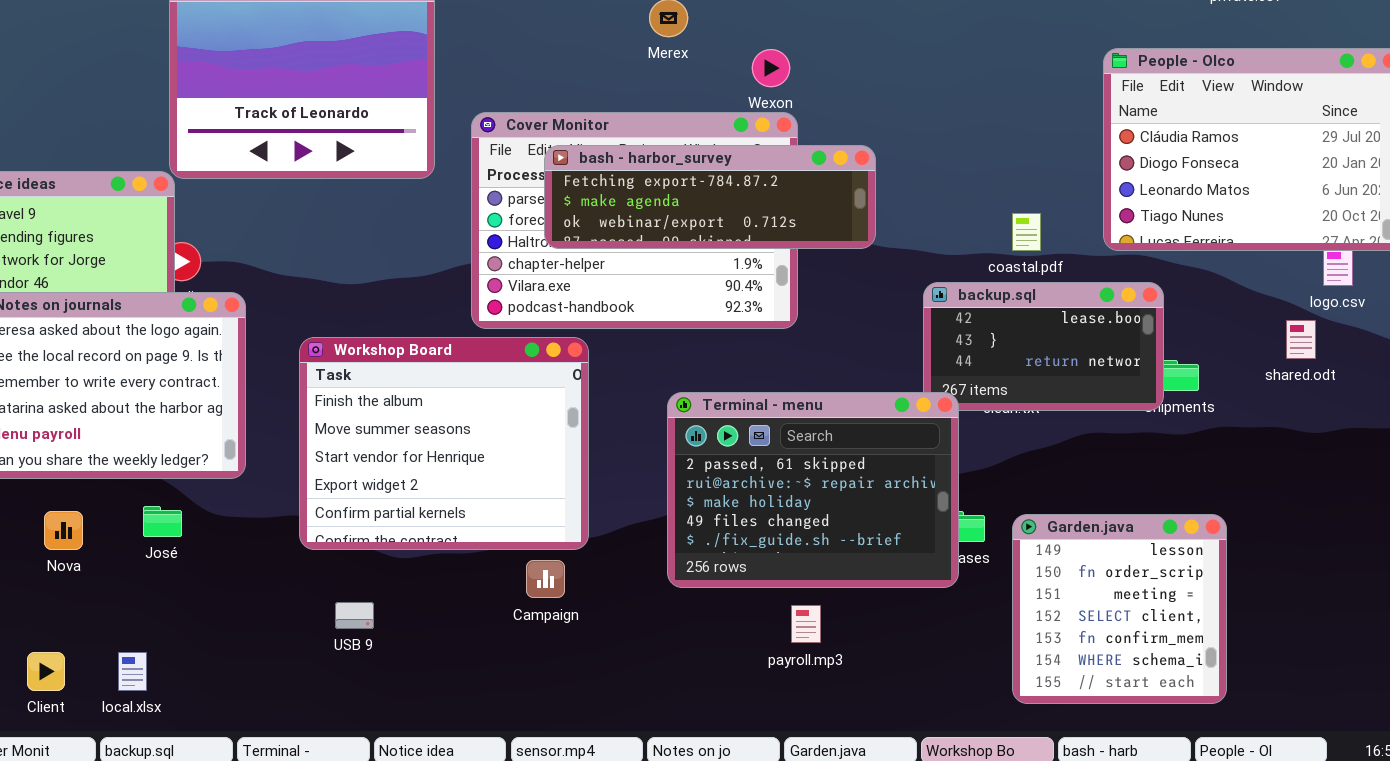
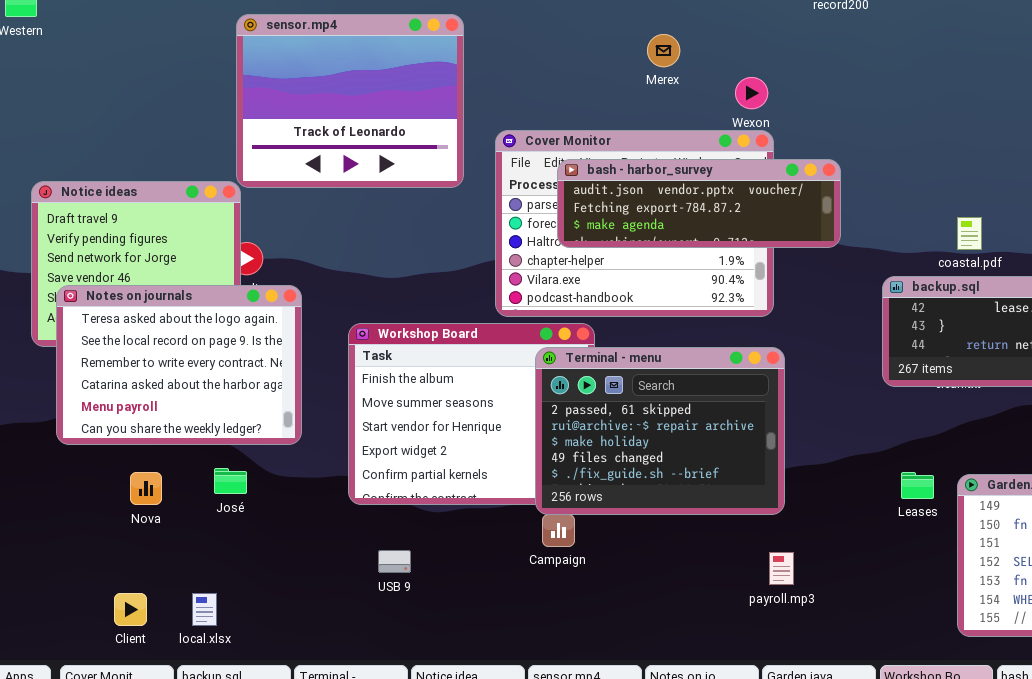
bash - harbor_survey: [544,145,876,249] -> [557,159,841,248], scrolled up 1 row
Terminal - menu: [667,392,959,588] -> [535,347,785,515], moved

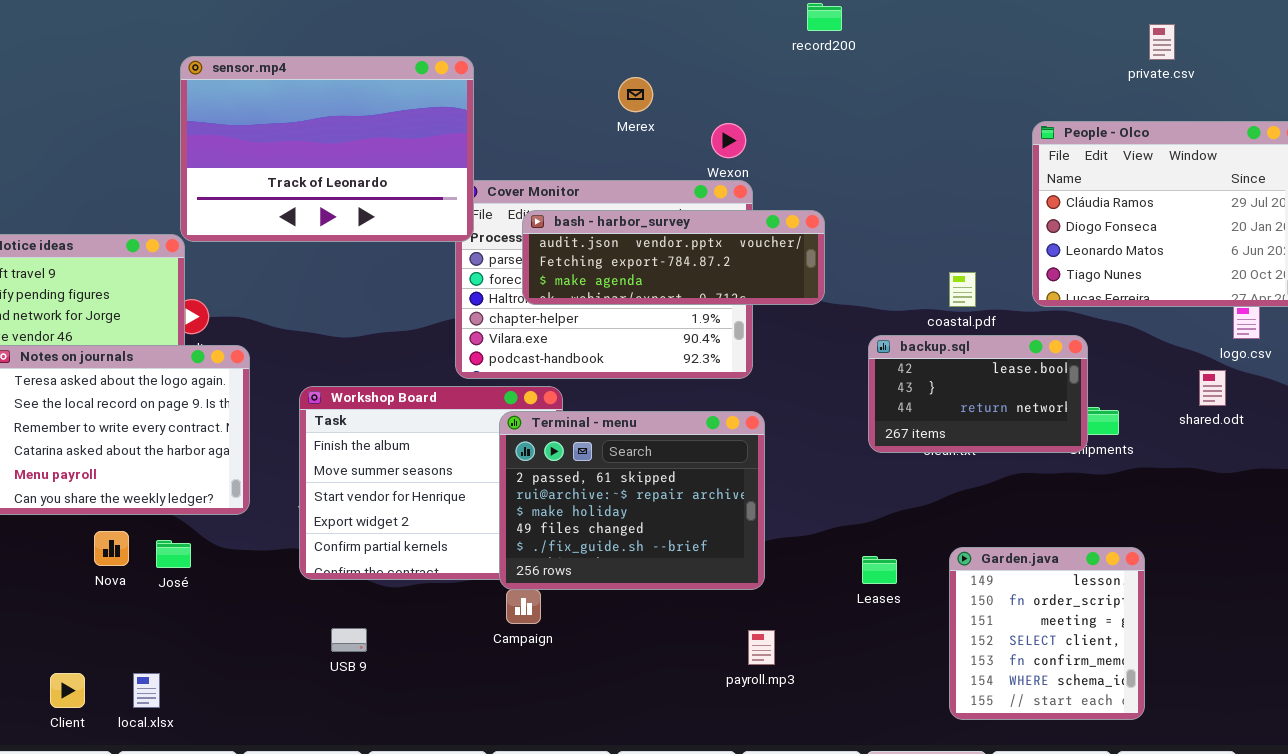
sensor.mp4: [236,14,464,188] -> [180,56,474,242], resized
Nova: [130,472,162,505] -> [94,531,129,566], moved
Leases: [901,472,934,499] -> [862,556,897,584], moved

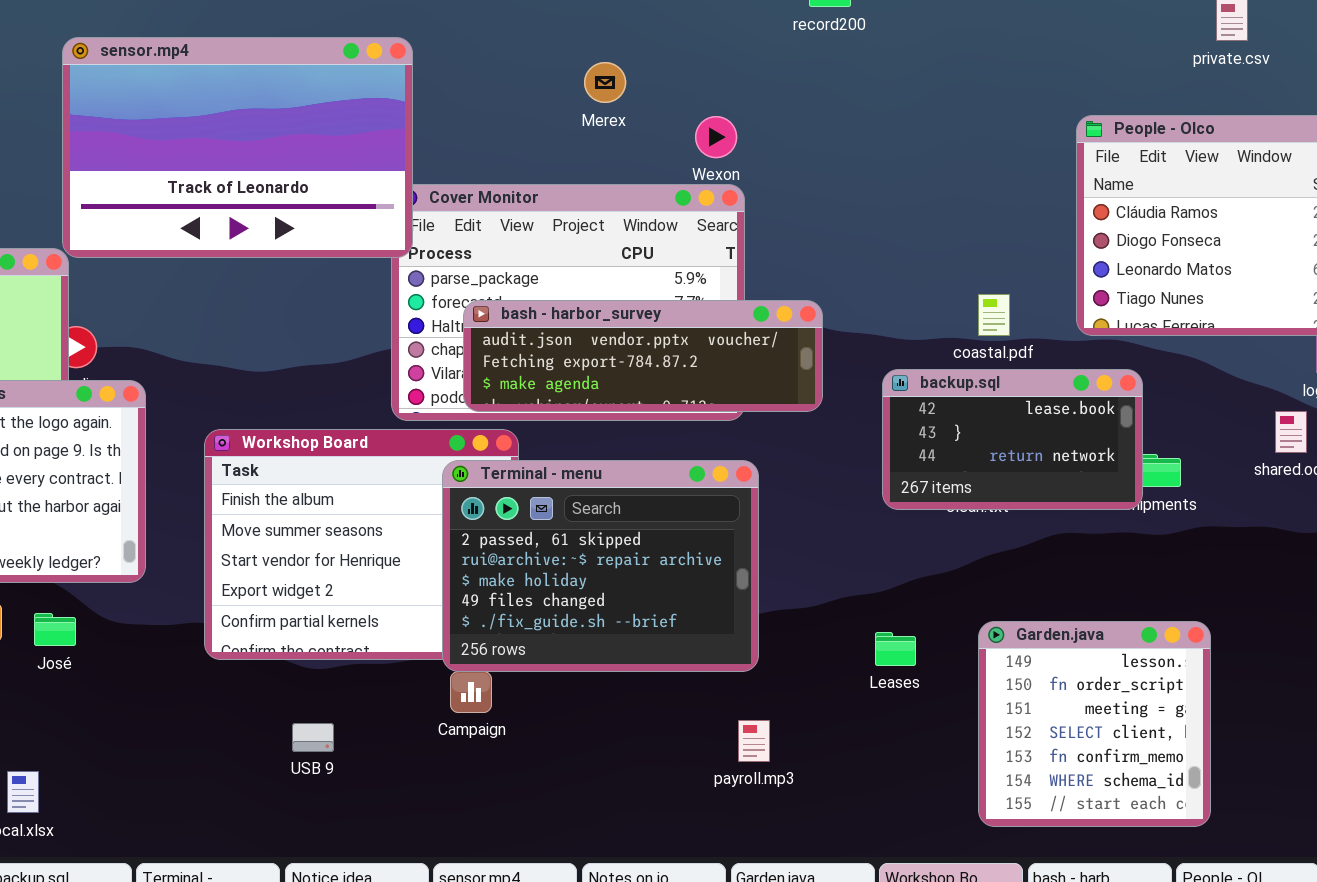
bash - harbor_survey: [522,210,825,305] -> [463,300,823,412], moved
USB 9: [331,628,367,652] -> [292,723,334,752], moved

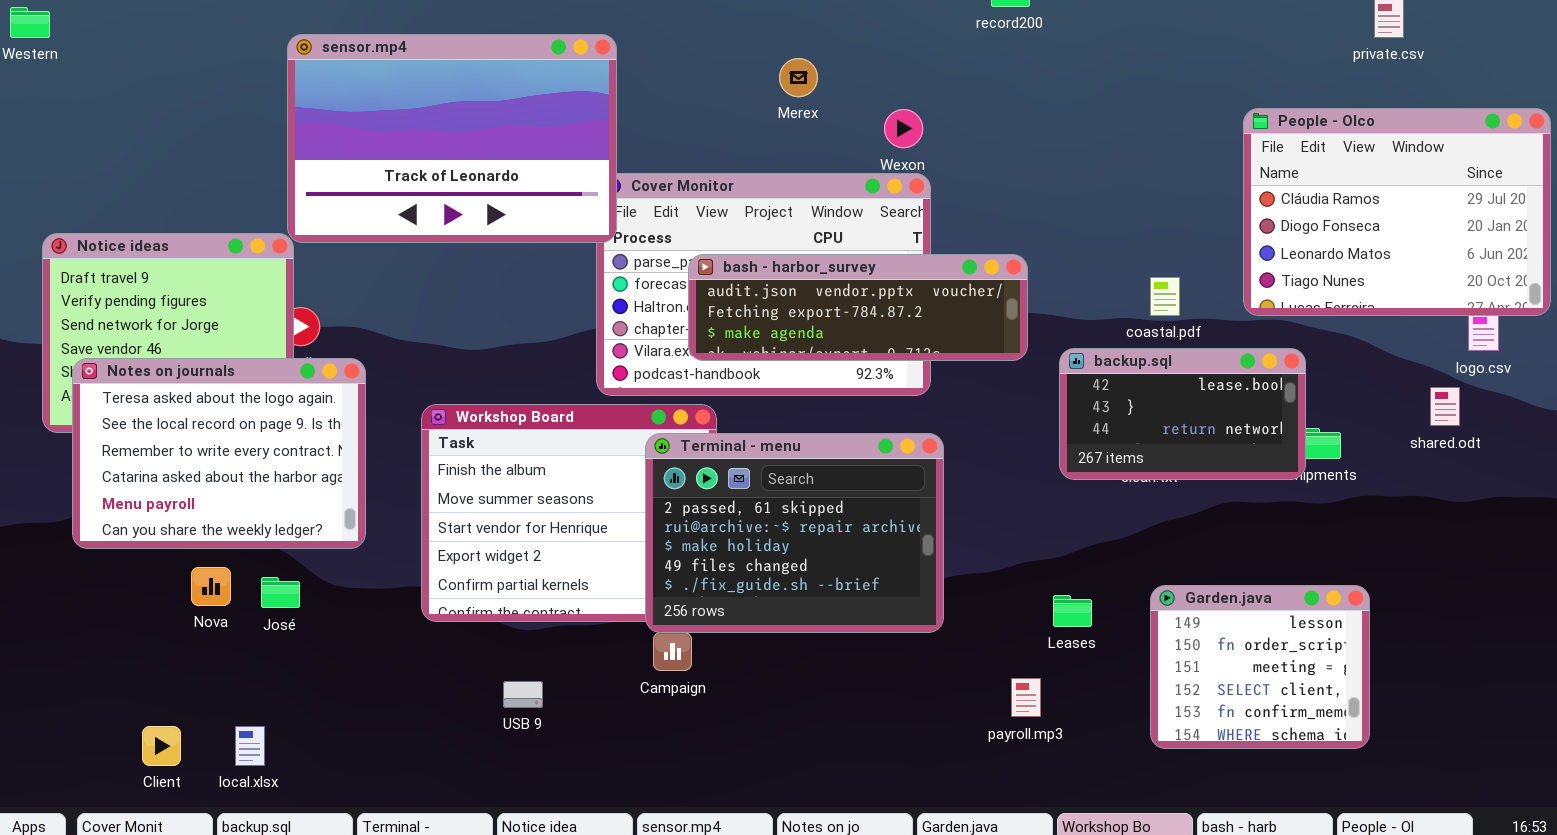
bash - harbor_survey: [463,300,823,412] -> [688,254,1028,361], moved
Garden.java: [978,621,1211,827] -> [1150,585,1370,749], resized
payroll.mp3: [738,720,770,762] -> [1011,678,1041,717], moved

